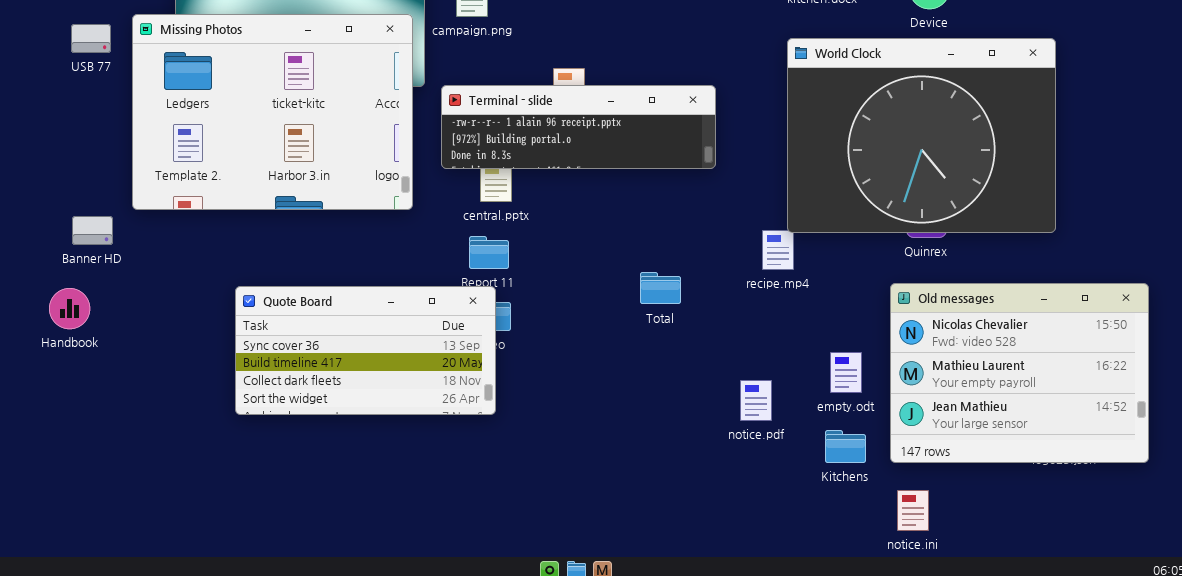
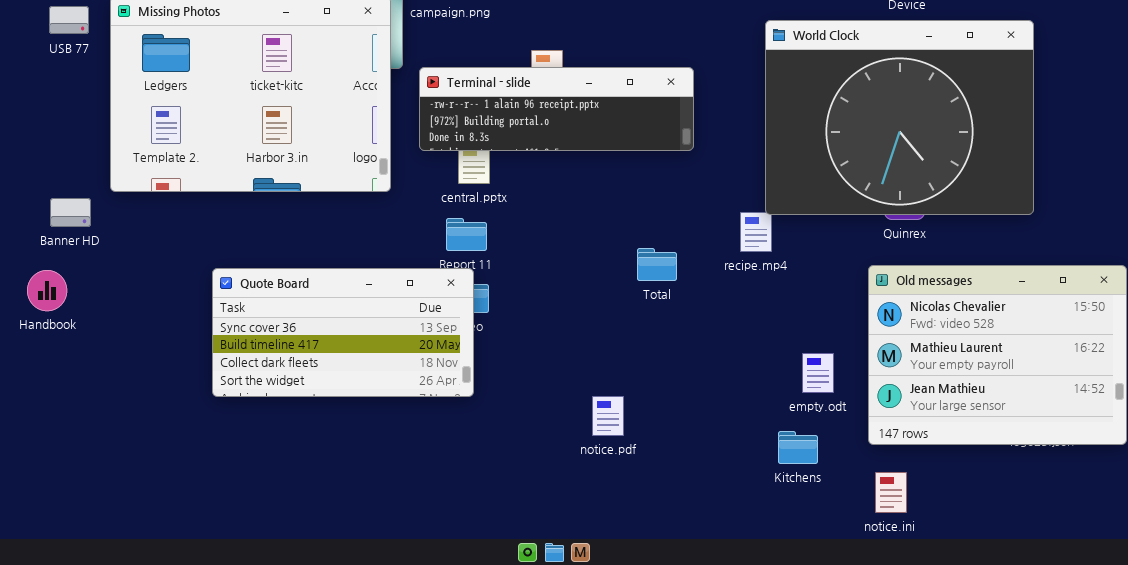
Total: [640,272,681,304] -> [637,248,677,281], moved
empty.odt: [830,352,862,393] -> [802,353,834,393], moved
notice.pdf: [740,380,772,421] -> [592,396,624,436], moved
Kitchens: [825,430,866,463] -> [778,431,818,464], moved

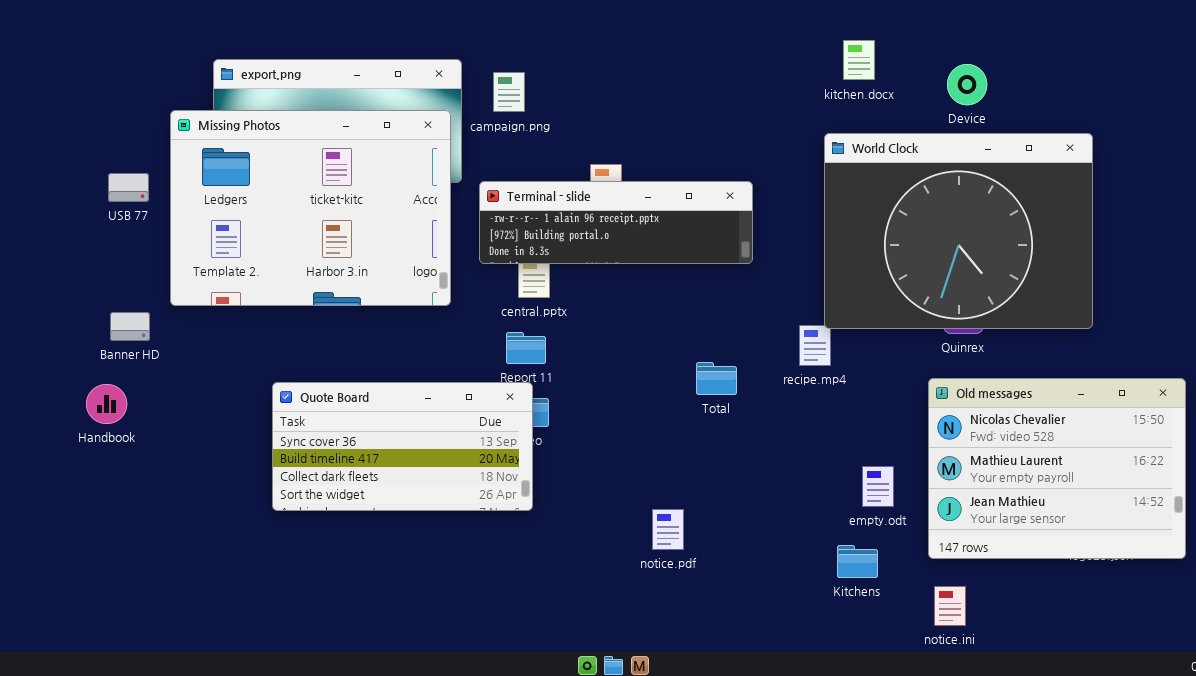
USB 77: [49,6,89,34] -> [108,173,149,202], moved

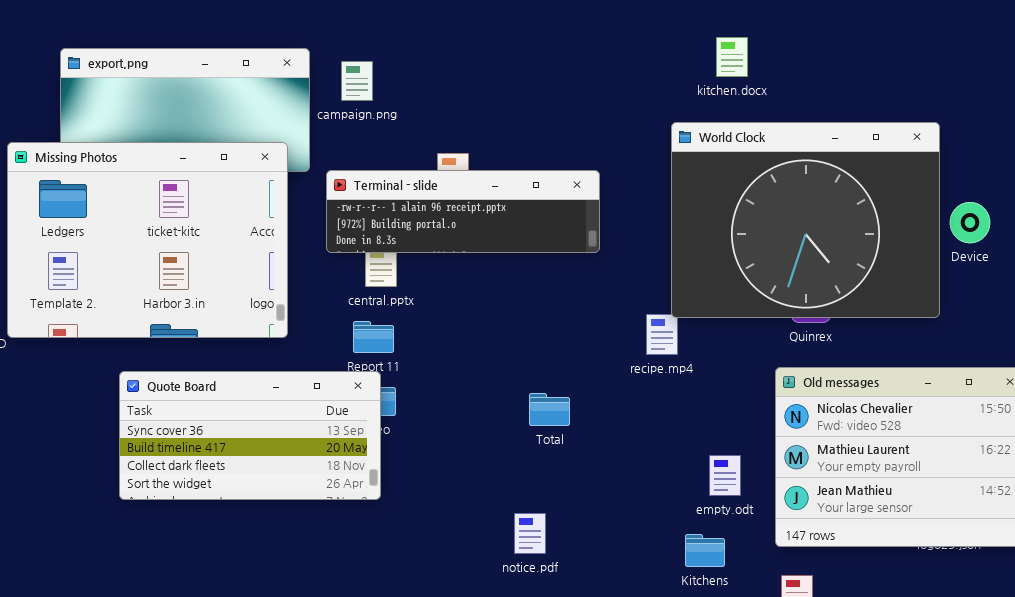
kitchen.docx: [843,40,875,80] -> [716,37,748,77], moved
Device: [947,64,987,105] -> [950,202,990,243], moved
Missing Photos: [170,110,451,306] -> [7,142,288,338], moved
Total: [696,362,737,395] -> [529,393,570,426], moved
notice.pdf: [652,509,684,550] -> [514,513,546,554], moved

